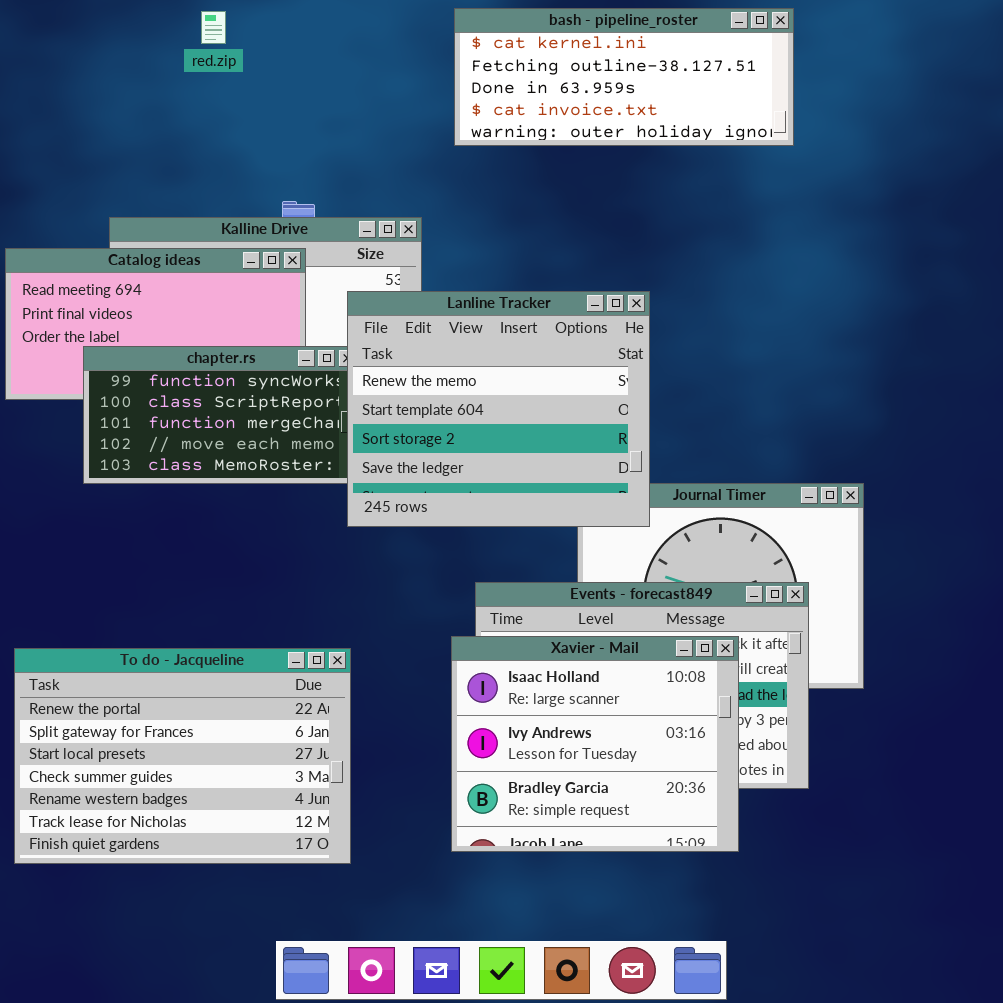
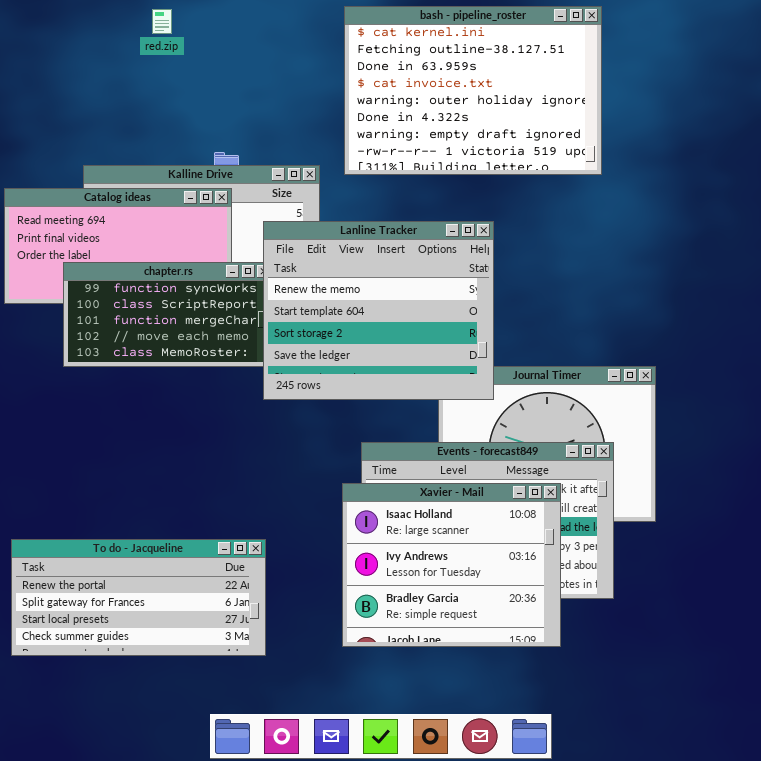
bash - pipeline_roster: [454,8,794,146] -> [344,6,602,175], resized
To do - Jacqueline: [14,648,351,864] -> [11,539,266,656], resized

